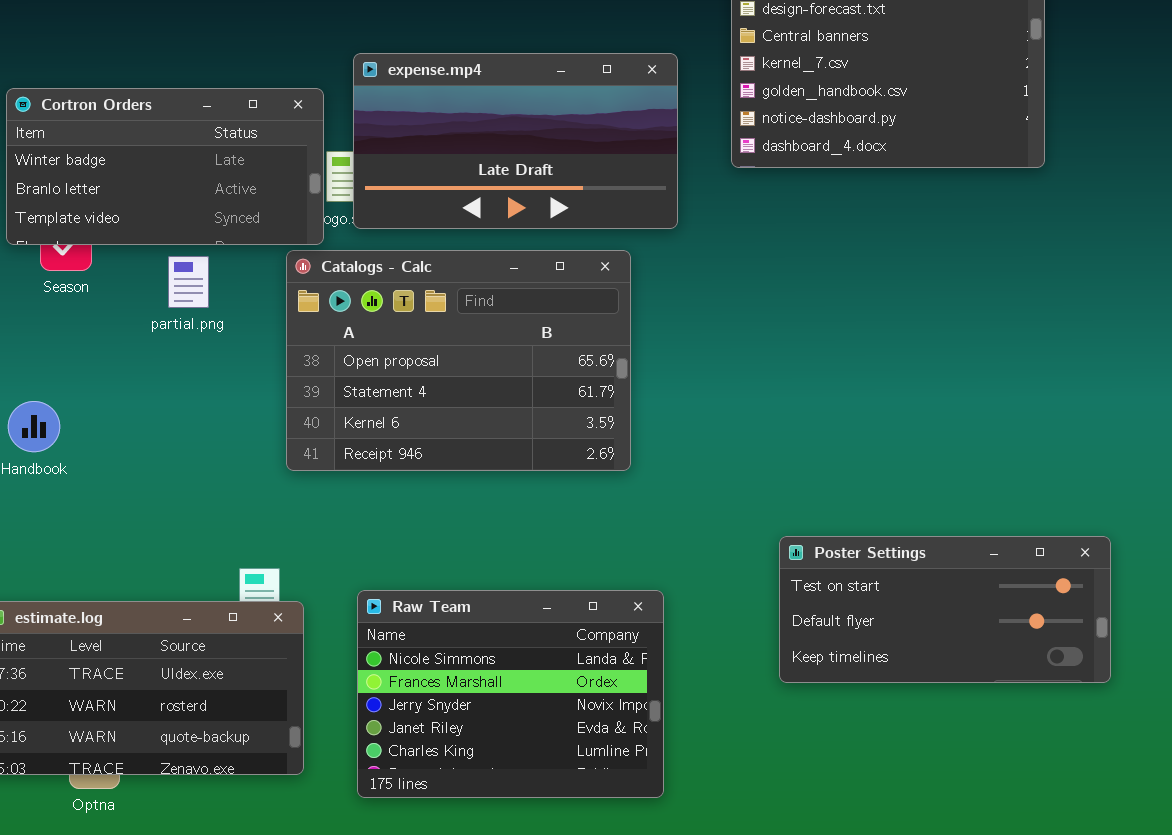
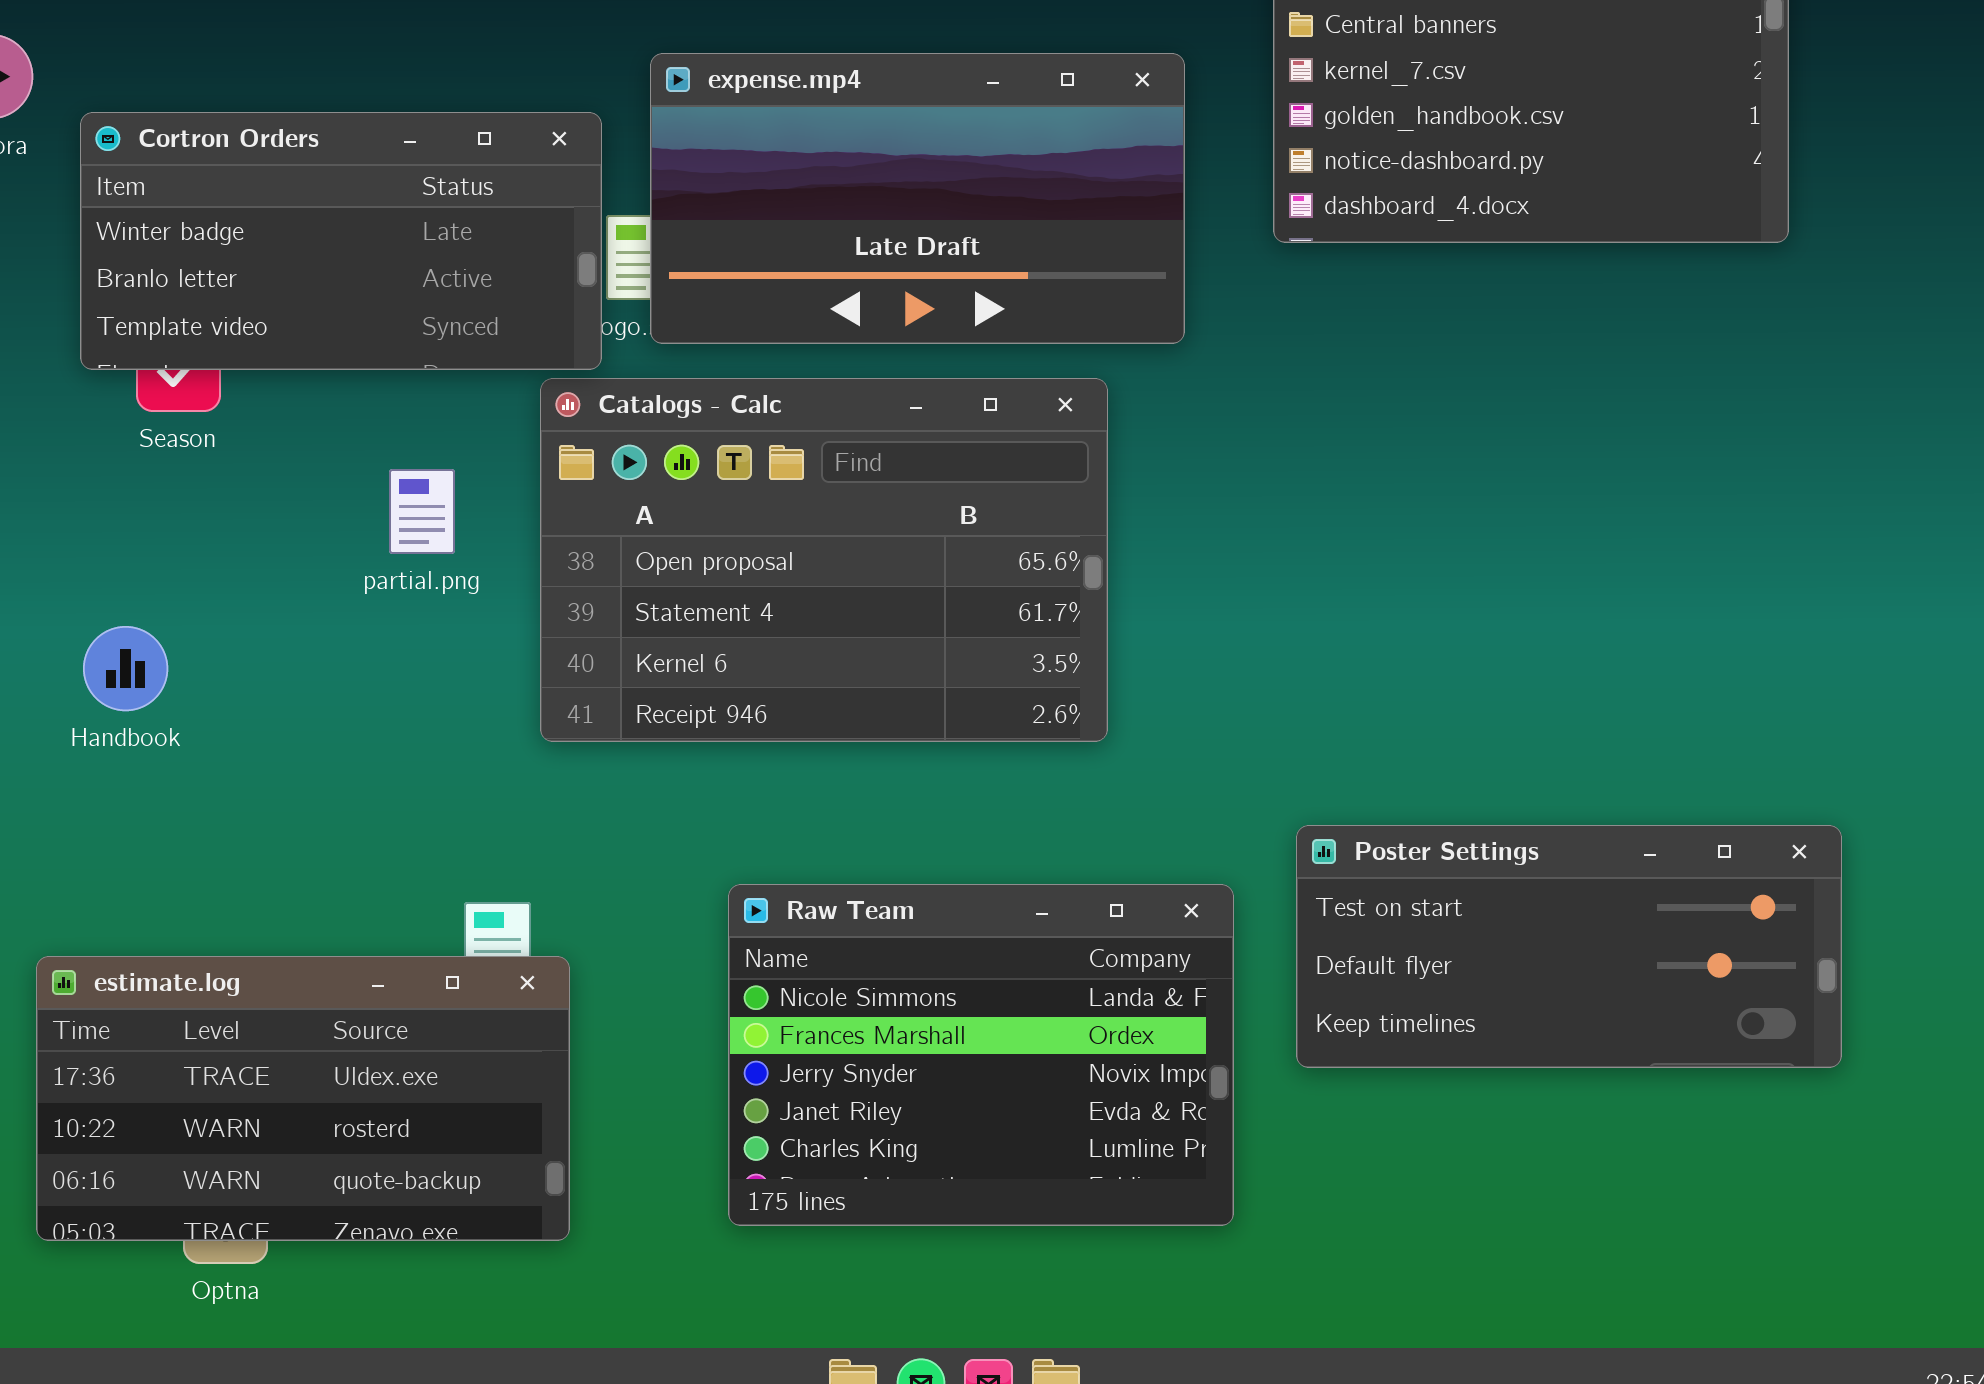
partial.png: [168,256,209,308] -> [389,469,455,554], moved
Poster Settings: [779,536,1111,683] -> [1296,825,1842,1068], moved
Raw Team: [357,590,664,798] -> [728,884,1234,1226], moved

